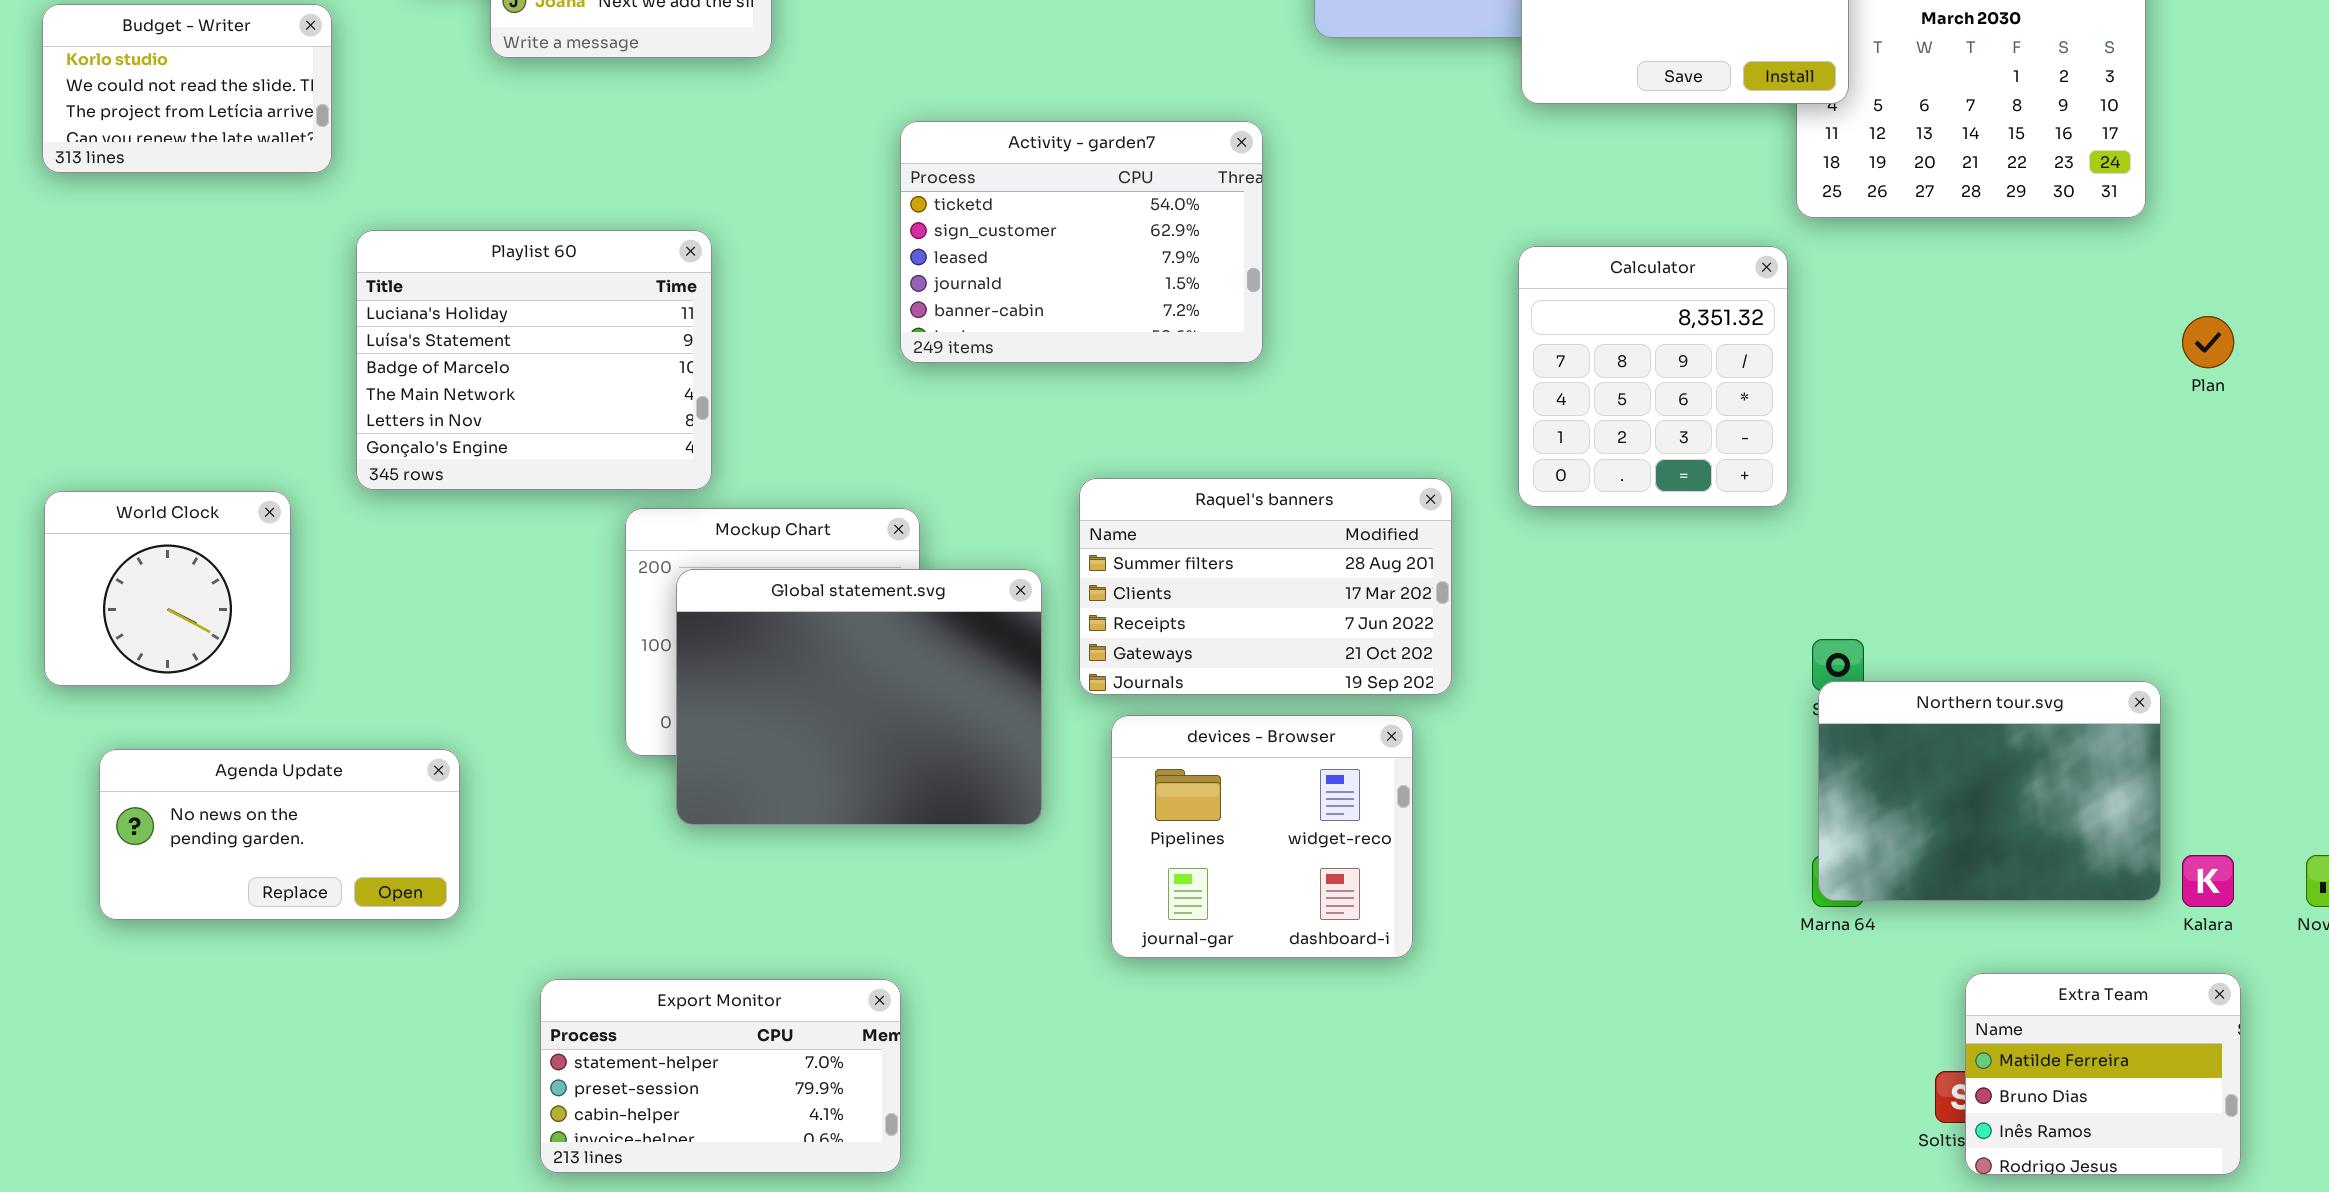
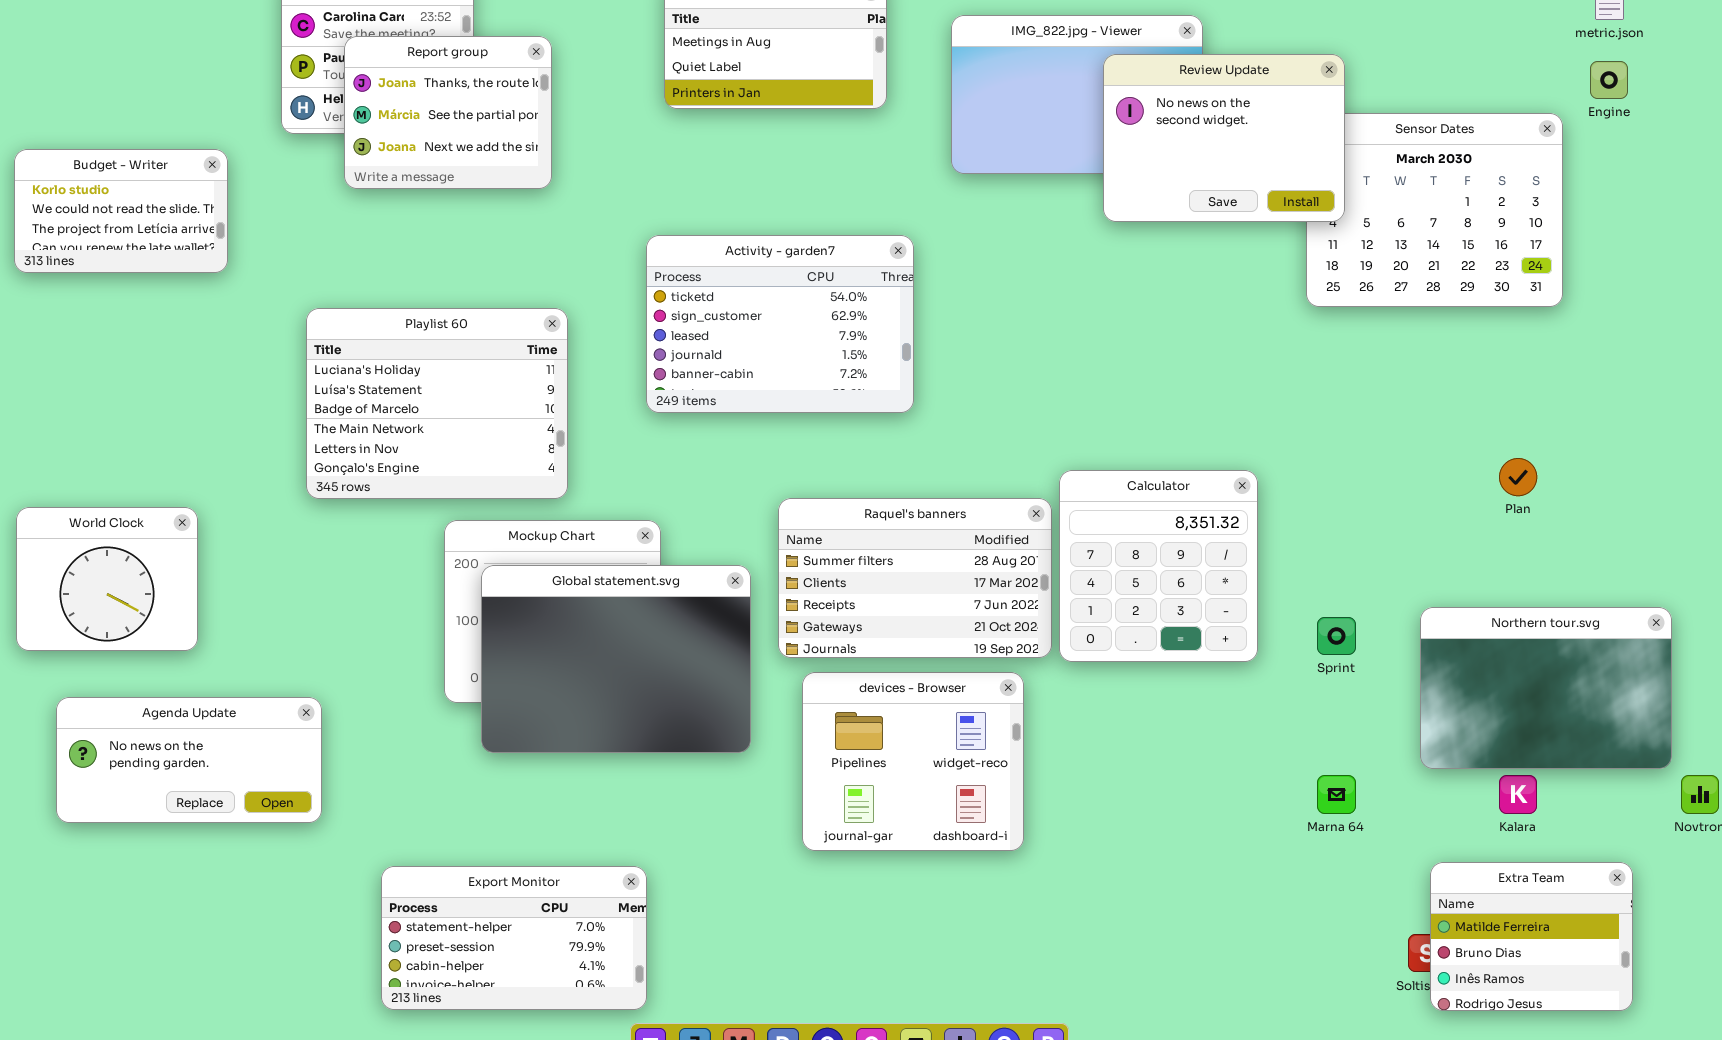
Playlist 60: [356,230,712,490] -> [306,308,568,499], moved
Calculator: [1518,246,1788,507] -> [1059,470,1258,662], moved
Plan: [2182,316,2234,368] -> [1499,458,1537,496], moved
Northern tour.svg: [1818,681,2161,901] -> [1420,607,1672,769], moved
Kalara: [2182,855,2234,907] -> [1499,775,1537,814], moved

